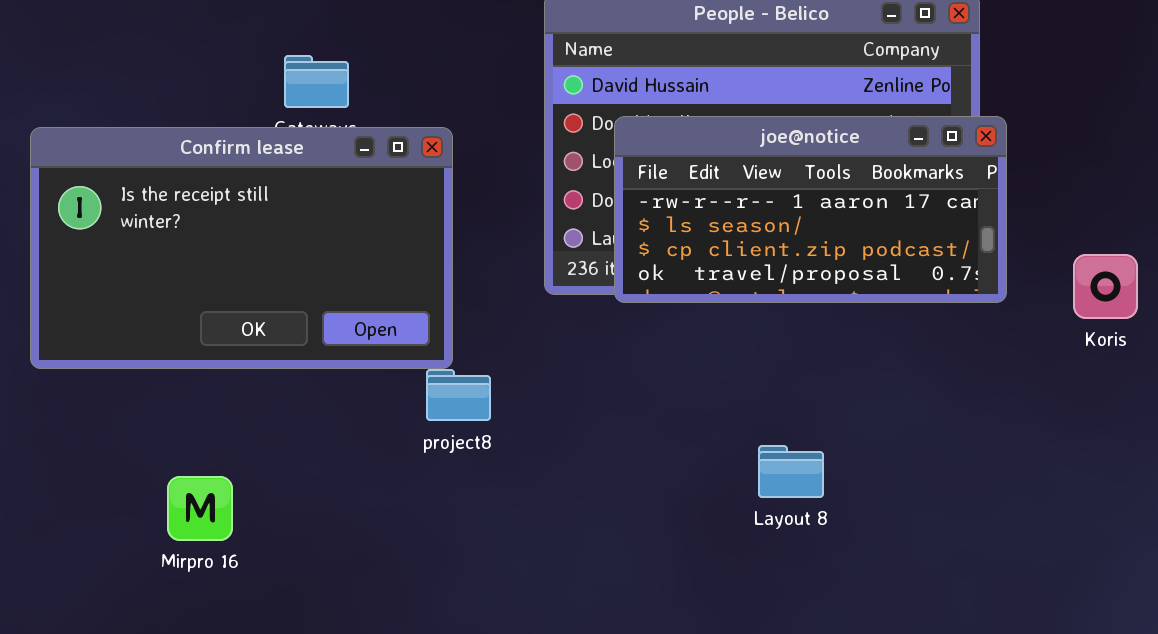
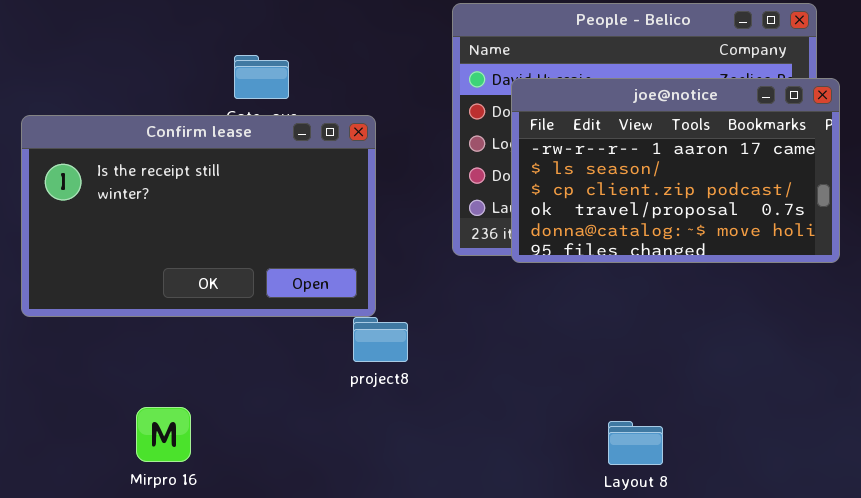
joe@notice: [614,116,1007,303] -> [511,78,840,263], resized
Layout 8: [758,445,824,498] -> [608,421,663,465], moved

